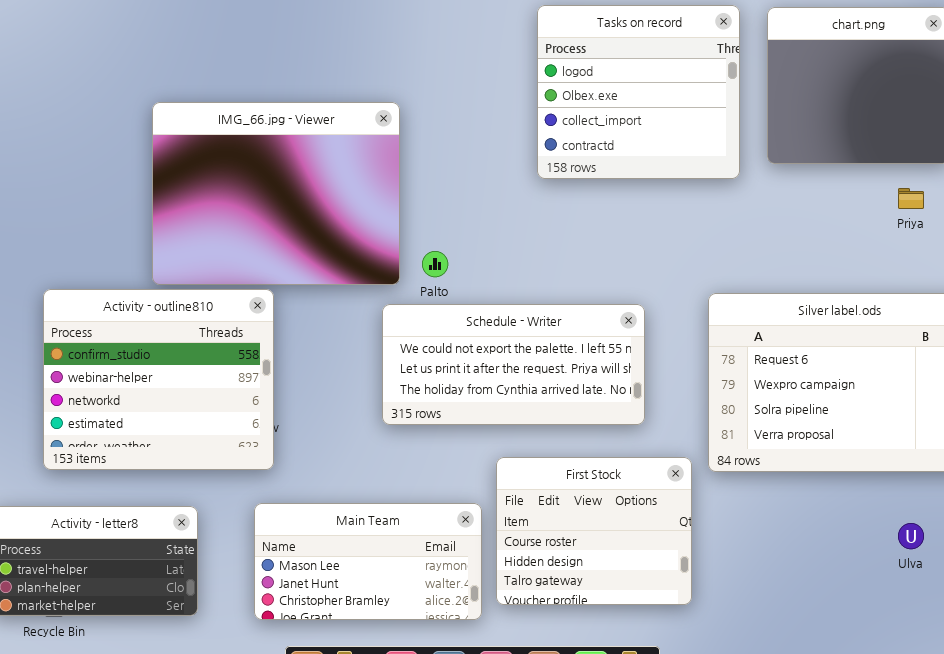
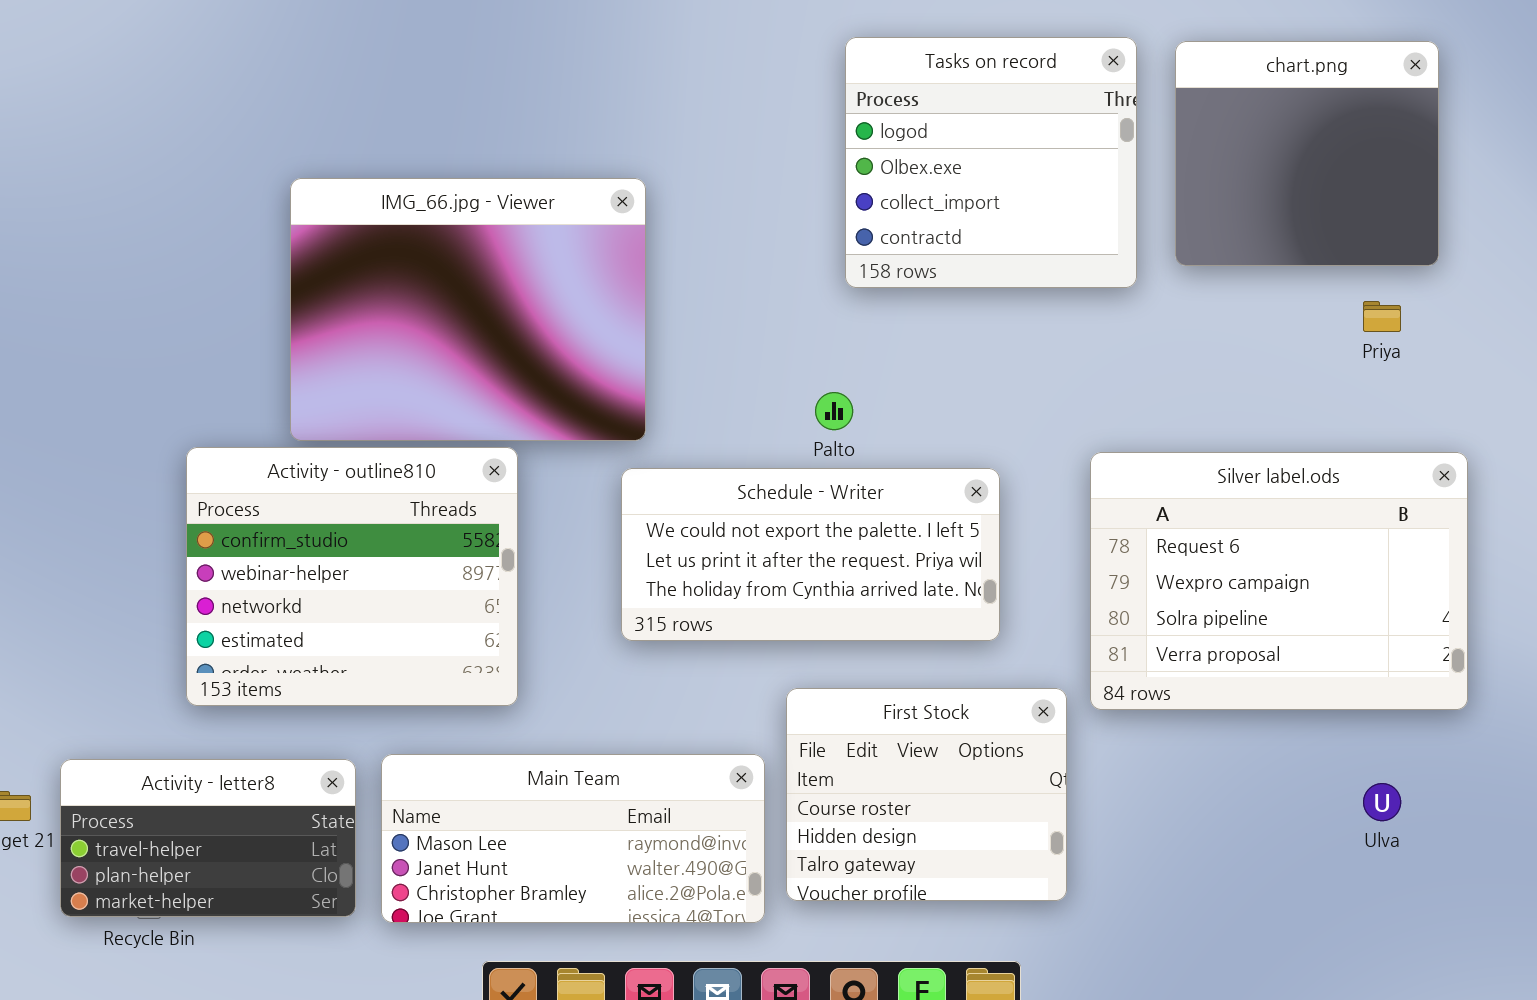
Palto: [422,251,448,277] -> [815,392,853,430], moved
Activity - outline810: [43,289,274,470] -> [186,447,518,706], moved
Main Team: [254,503,482,620] -> [381,754,765,923], resized

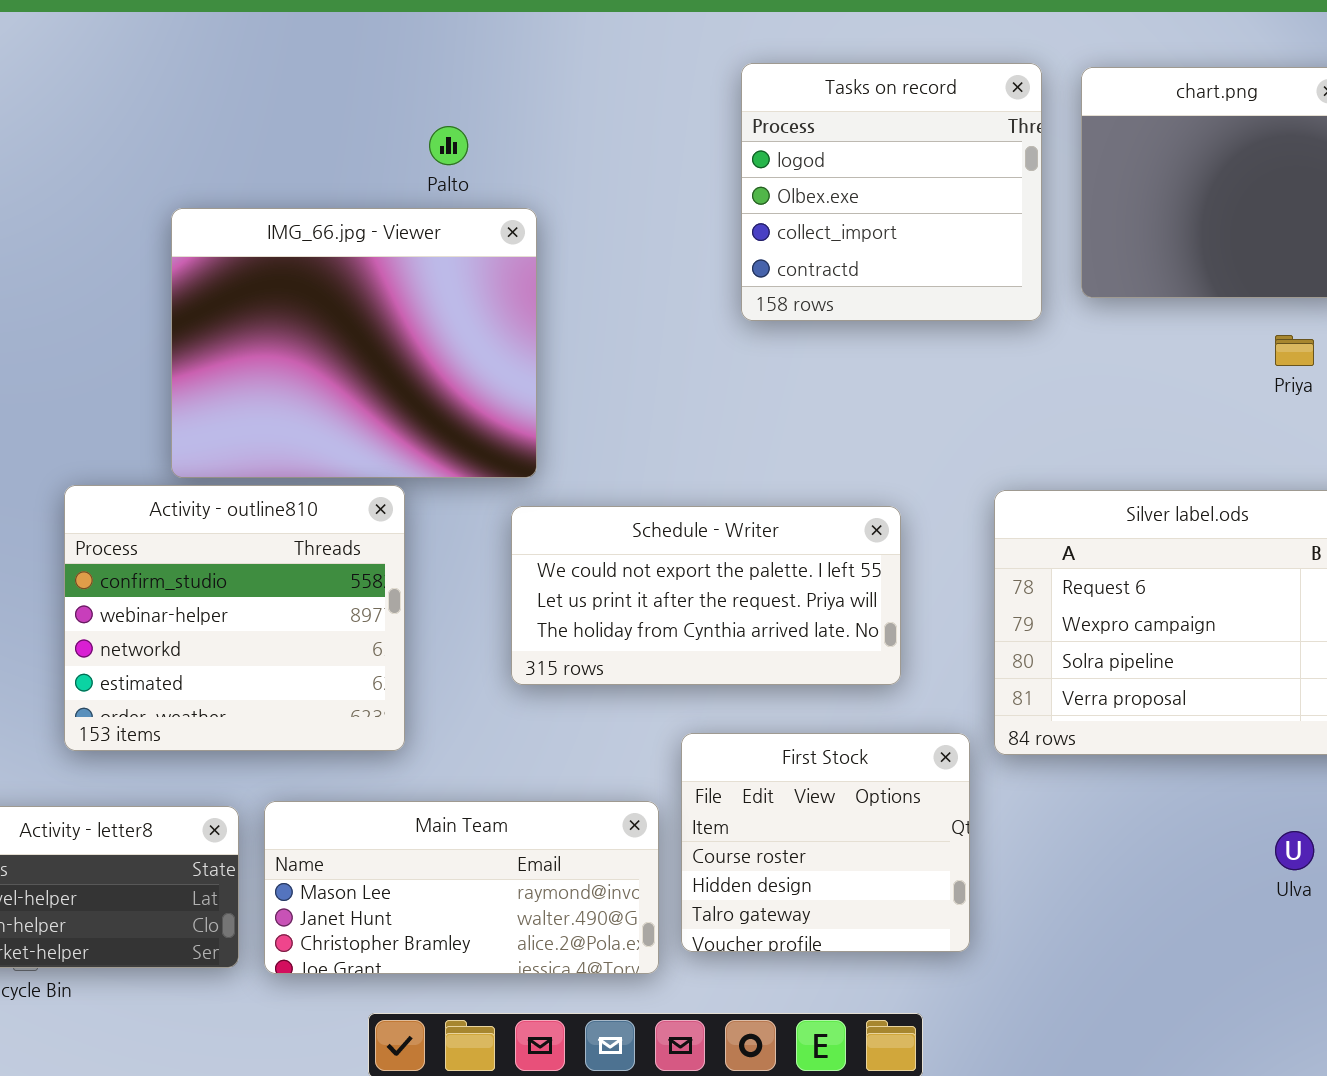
Palto: [815,392,853,430] -> [429,126,468,165], moved

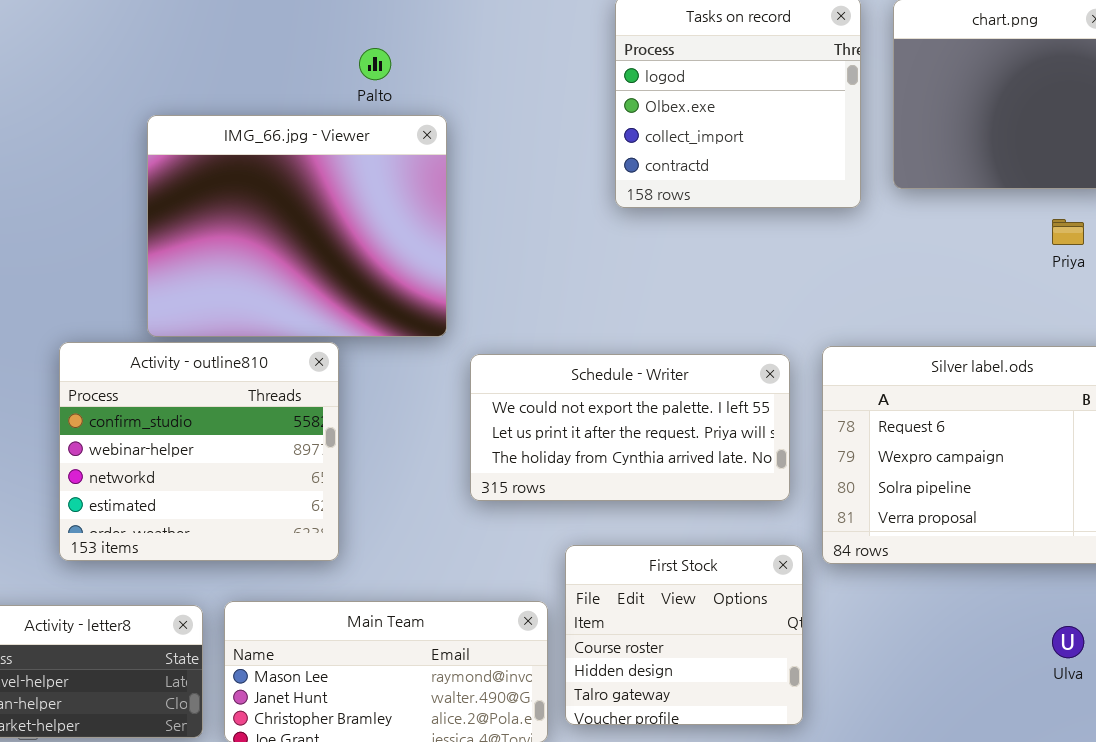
Schedule - Writer: [511,506,901,685] -> [470,354,790,501], moved

